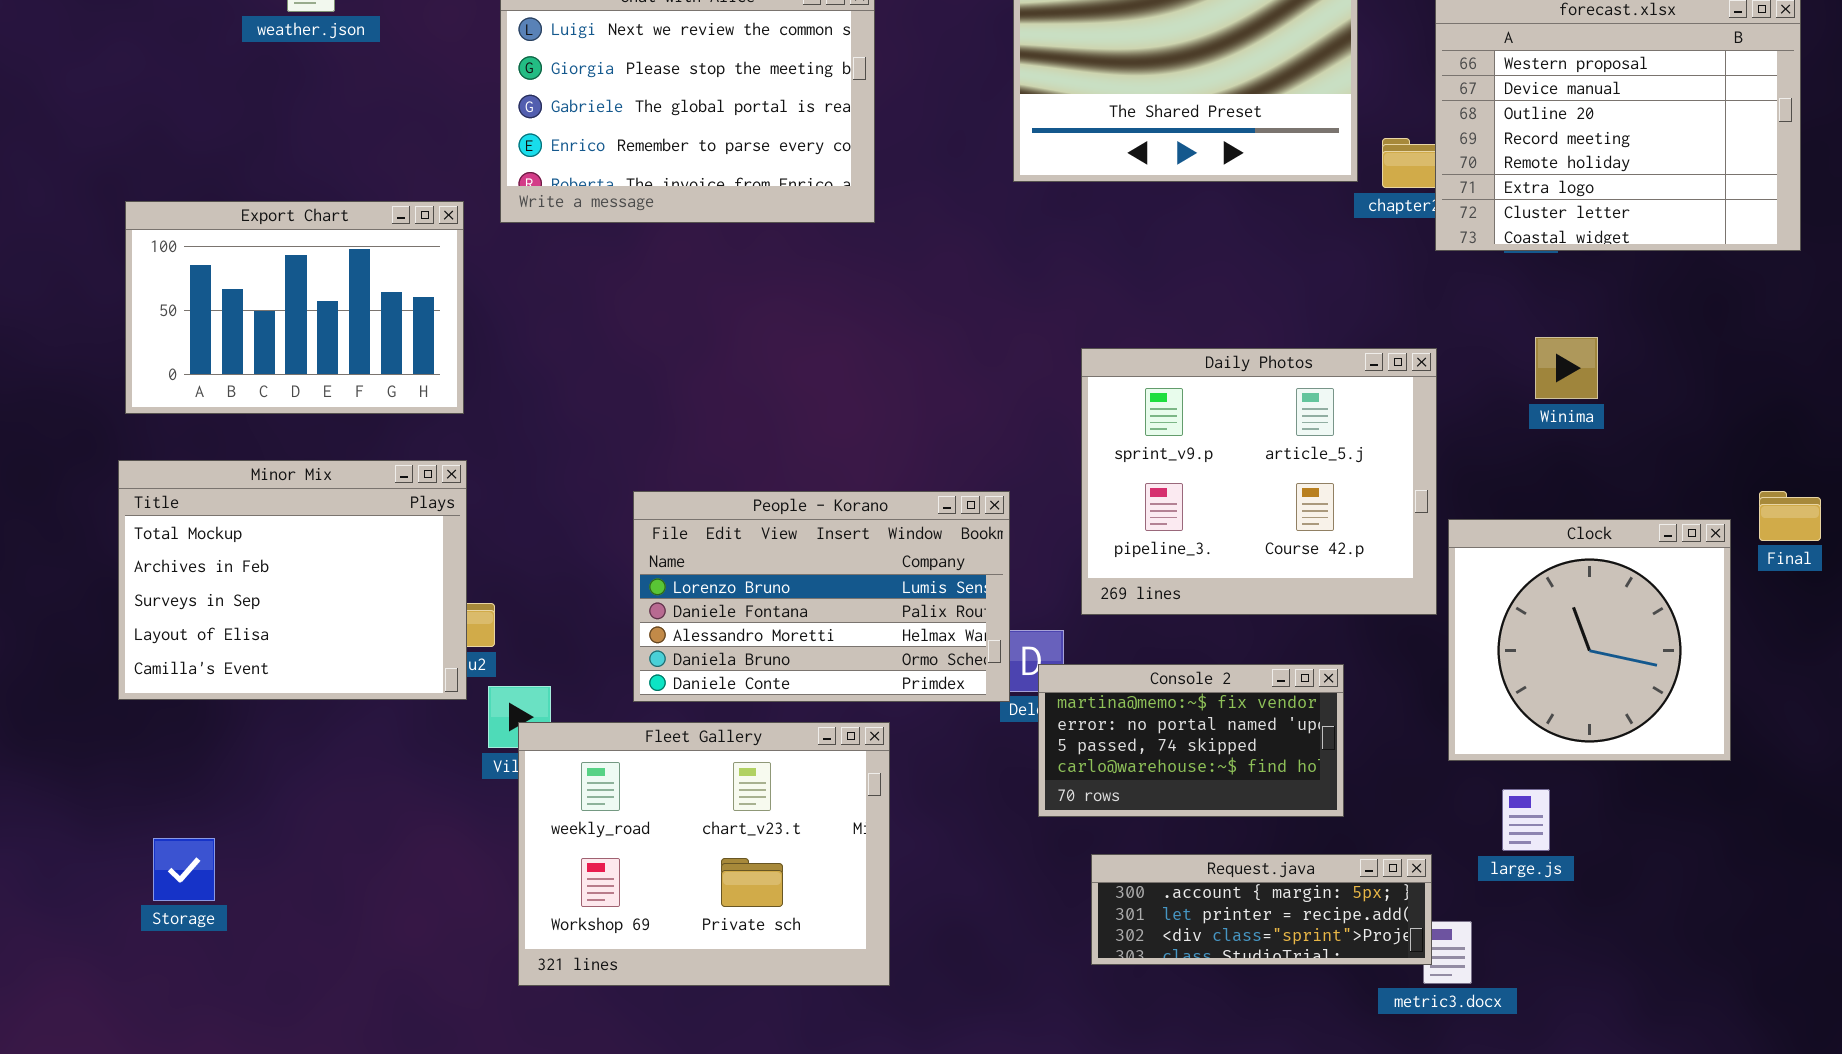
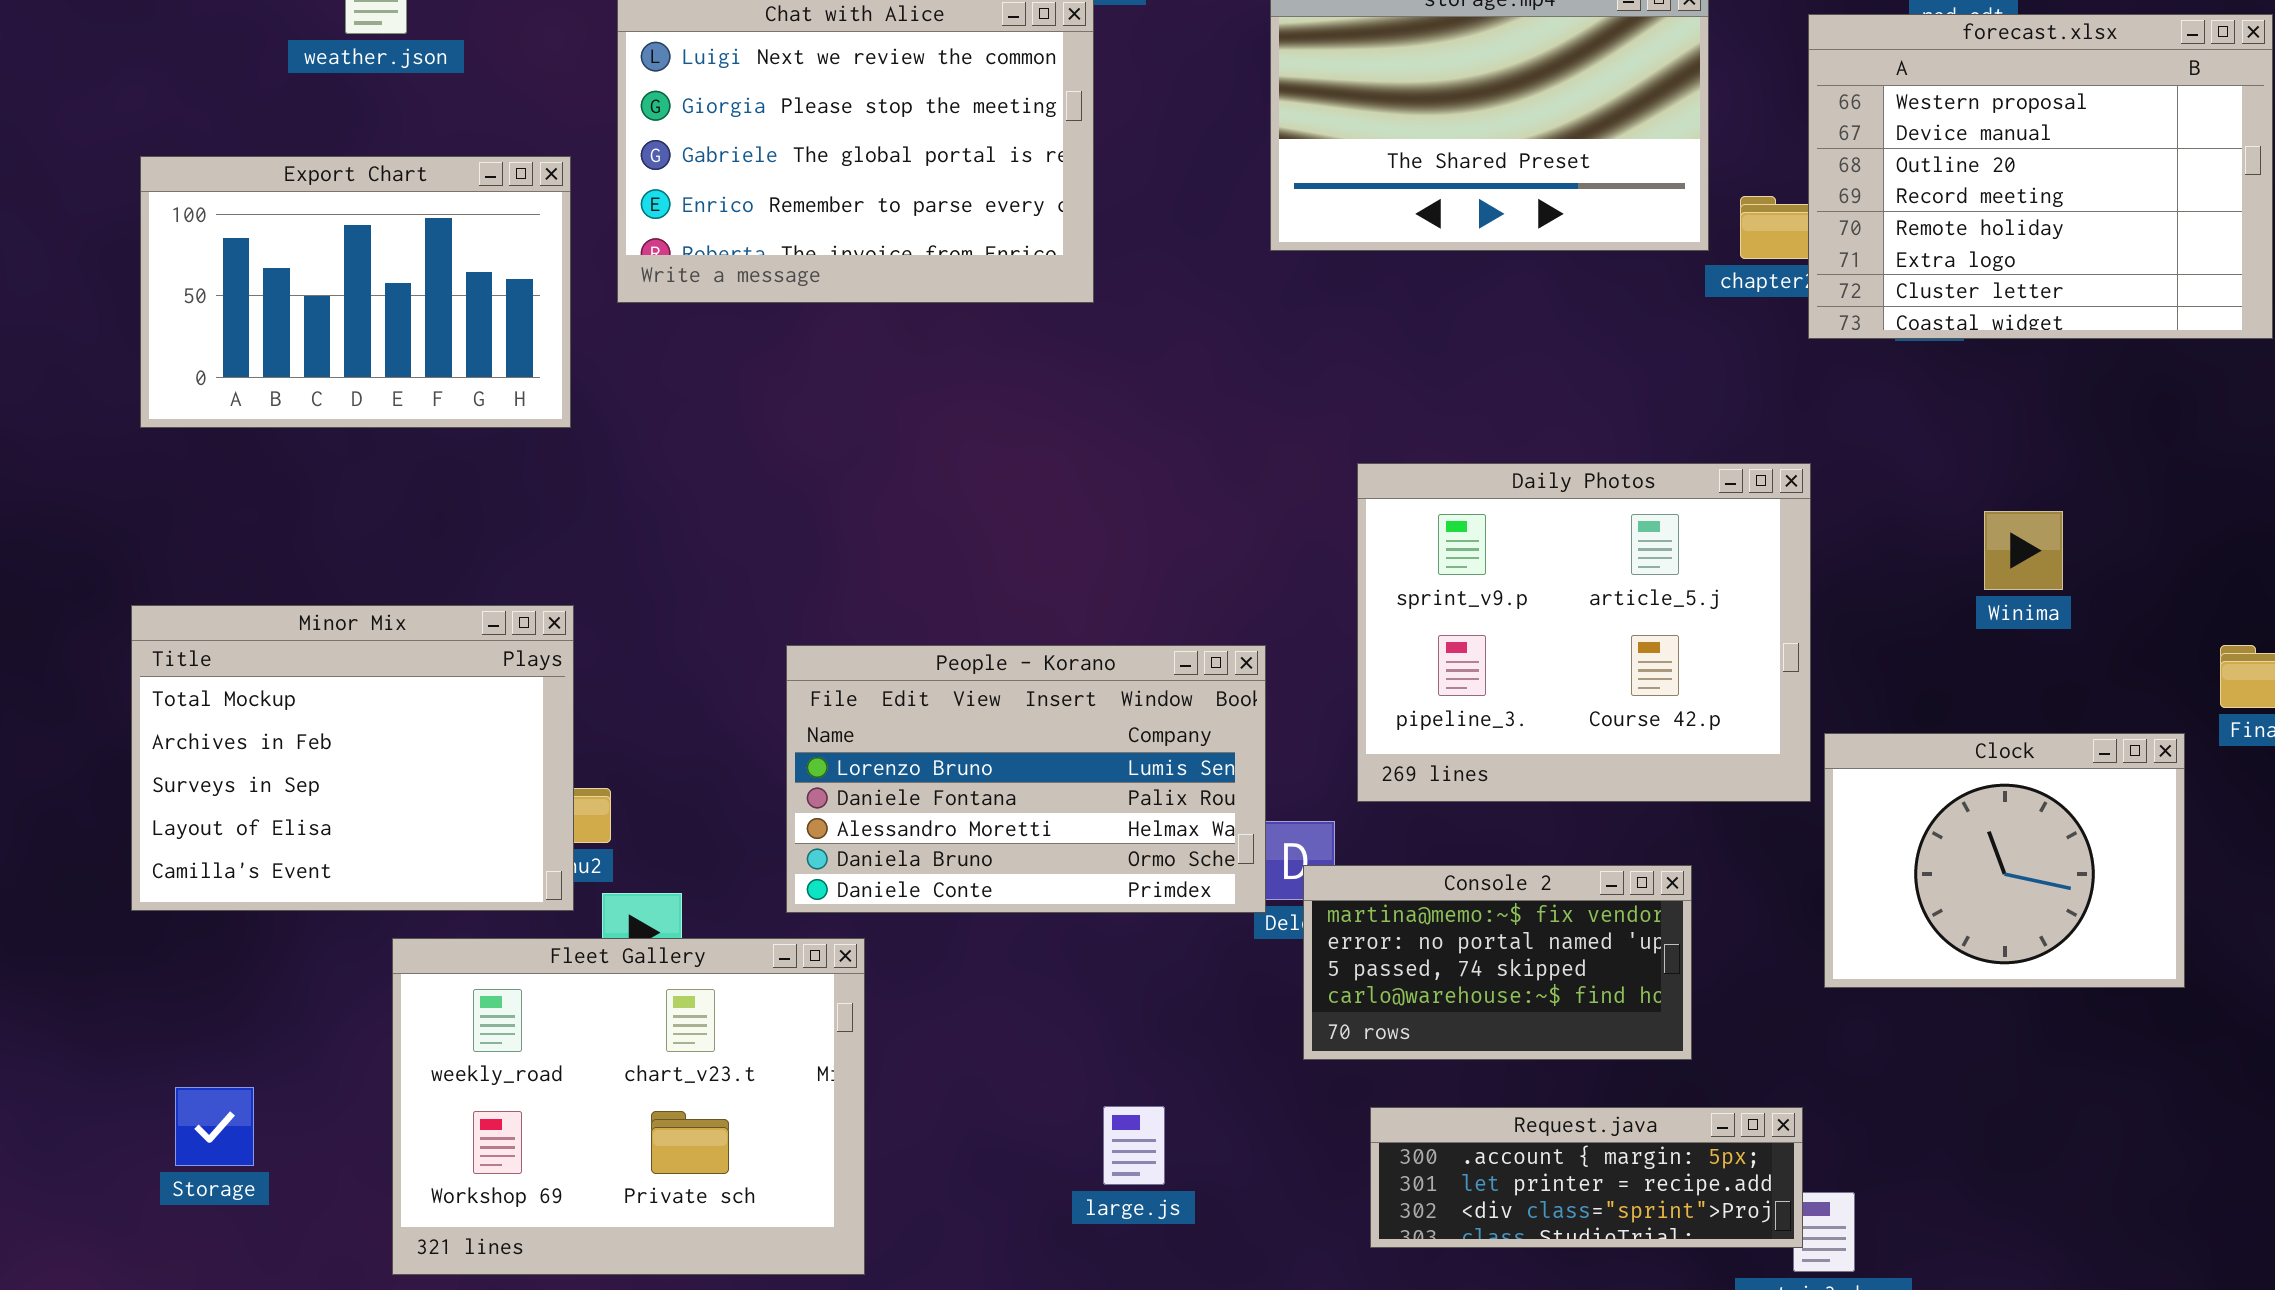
Export Chart: [125,201,464,414] -> [140,156,571,428], moved
Winima: [1535,337,1598,399] -> [1984,511,2063,590], moved
Clock: [1448,519,1731,761] -> [1824,733,2185,988], resized
Fleet Gallery: [518,722,890,986] -> [392,938,865,1275], moved
large.js: [1502,789,1550,851] -> [1103,1106,1165,1185], moved

